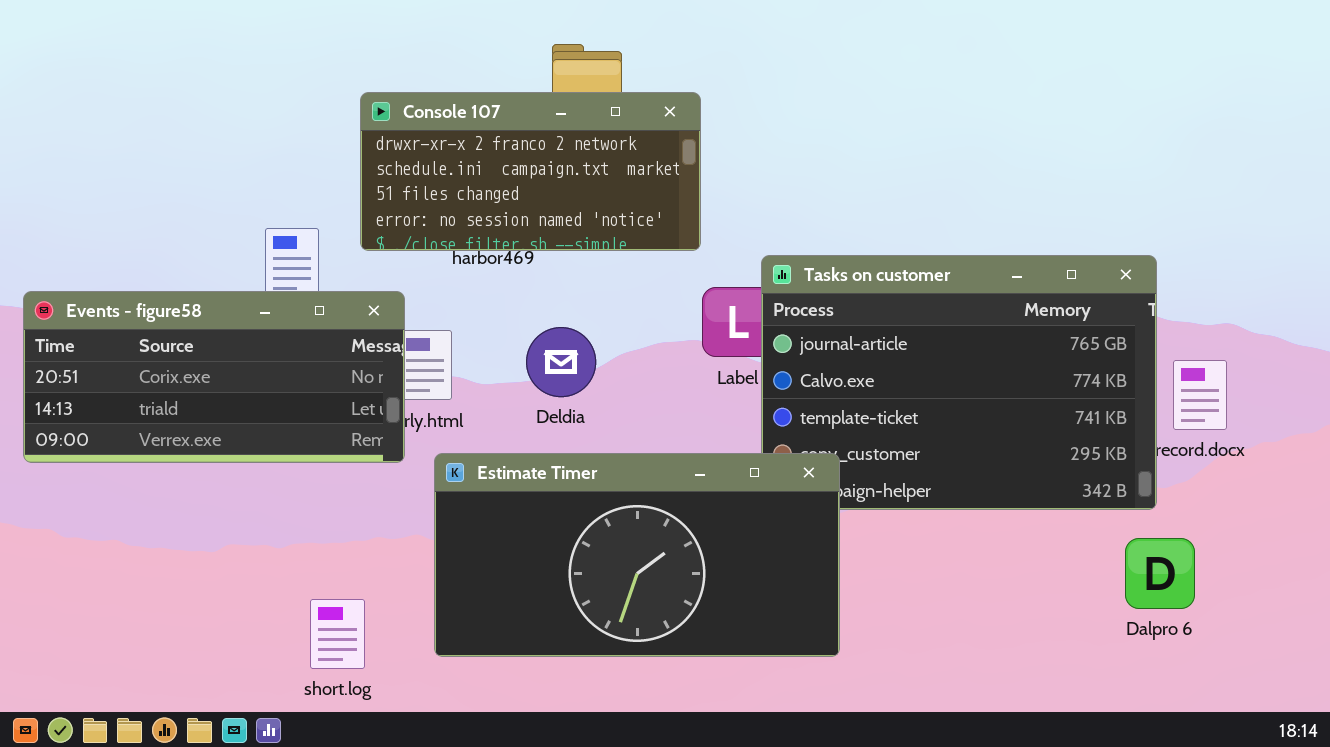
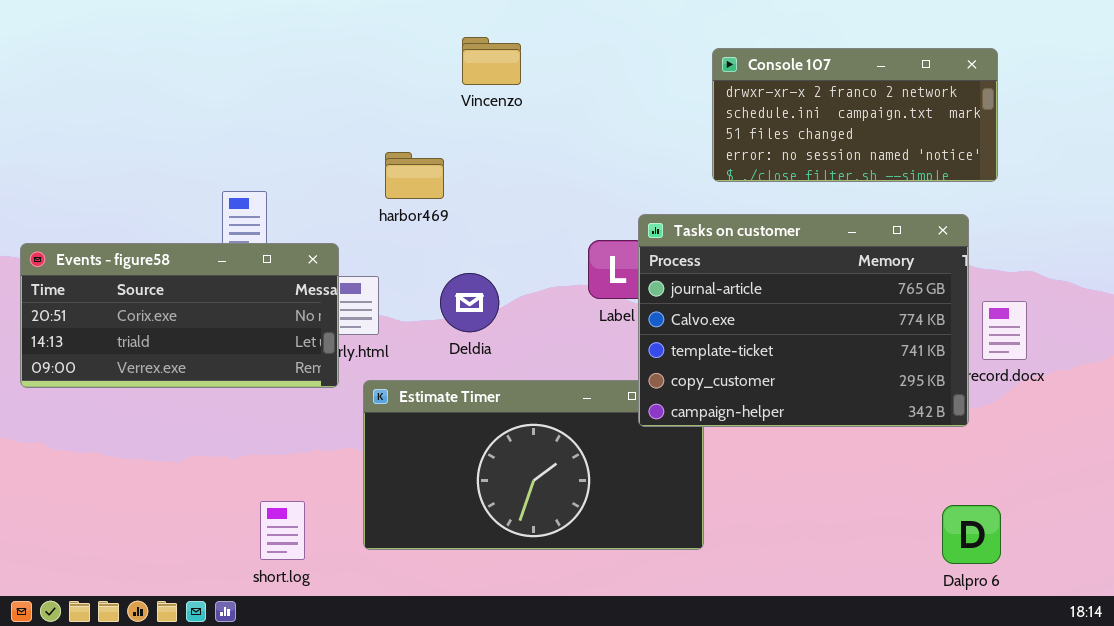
Console 107: [360,92,701,251] -> [712,48,998,182], moved
Tasks on customer: [761,255,1157,510] -> [638,214,969,427], raised
Dalpro 6: [1125,538,1195,609] -> [942,505,1001,564], moved

